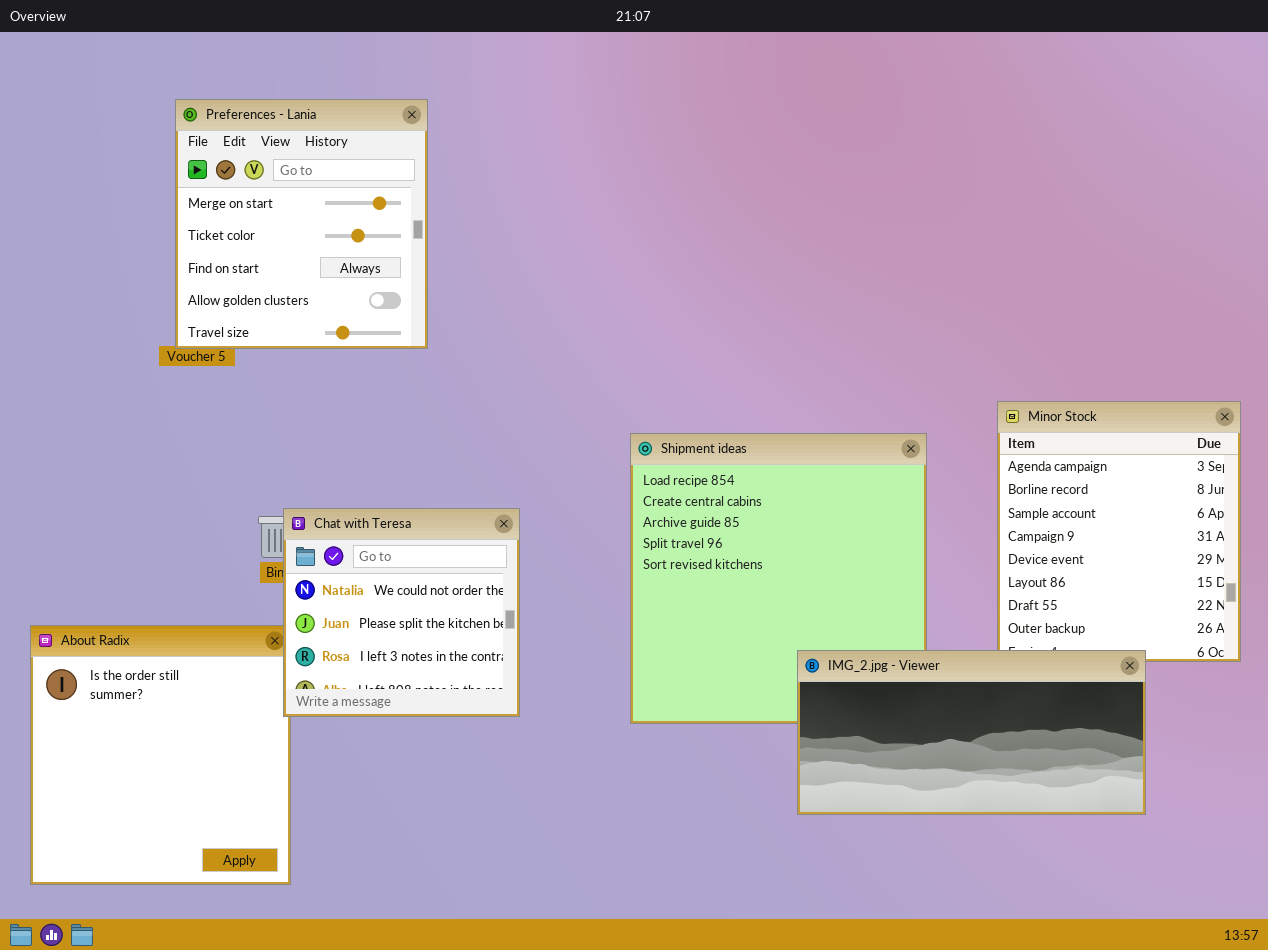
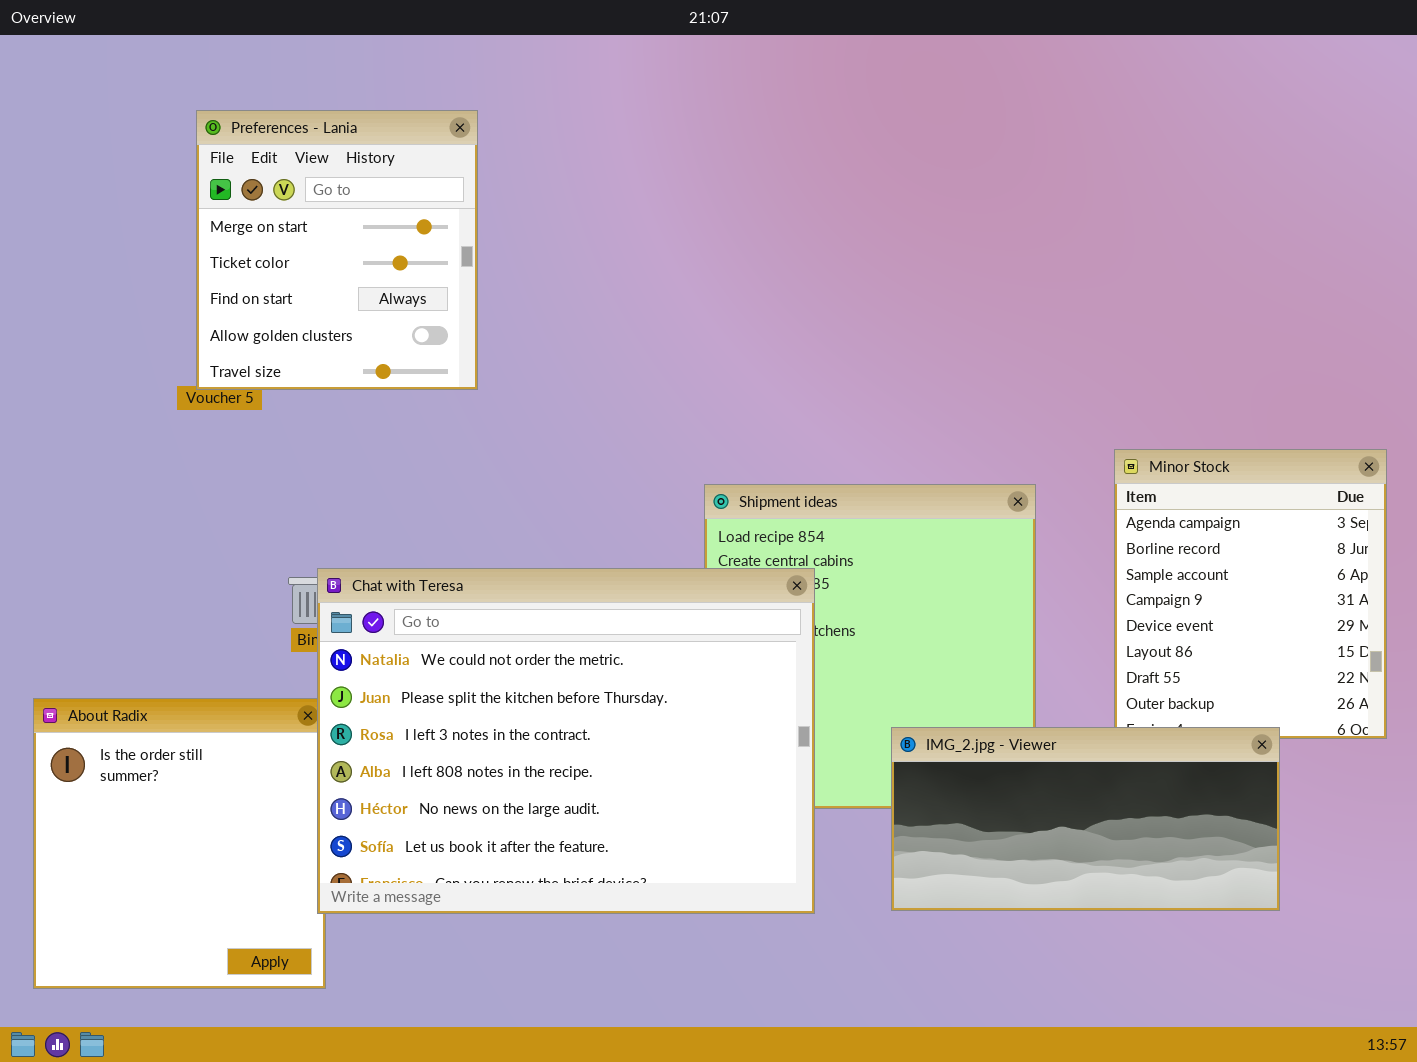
Chat with Teresa: [283,508,520,717] -> [317,568,815,914], resized

